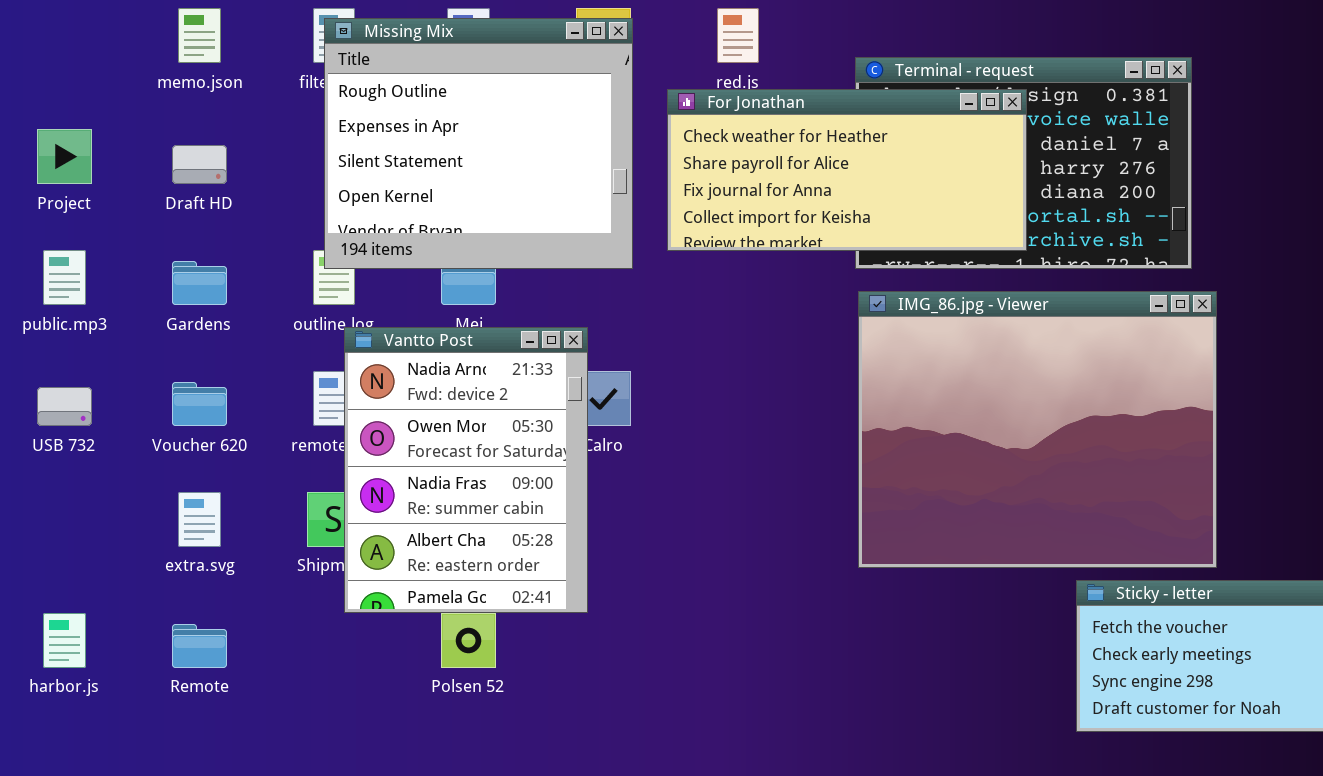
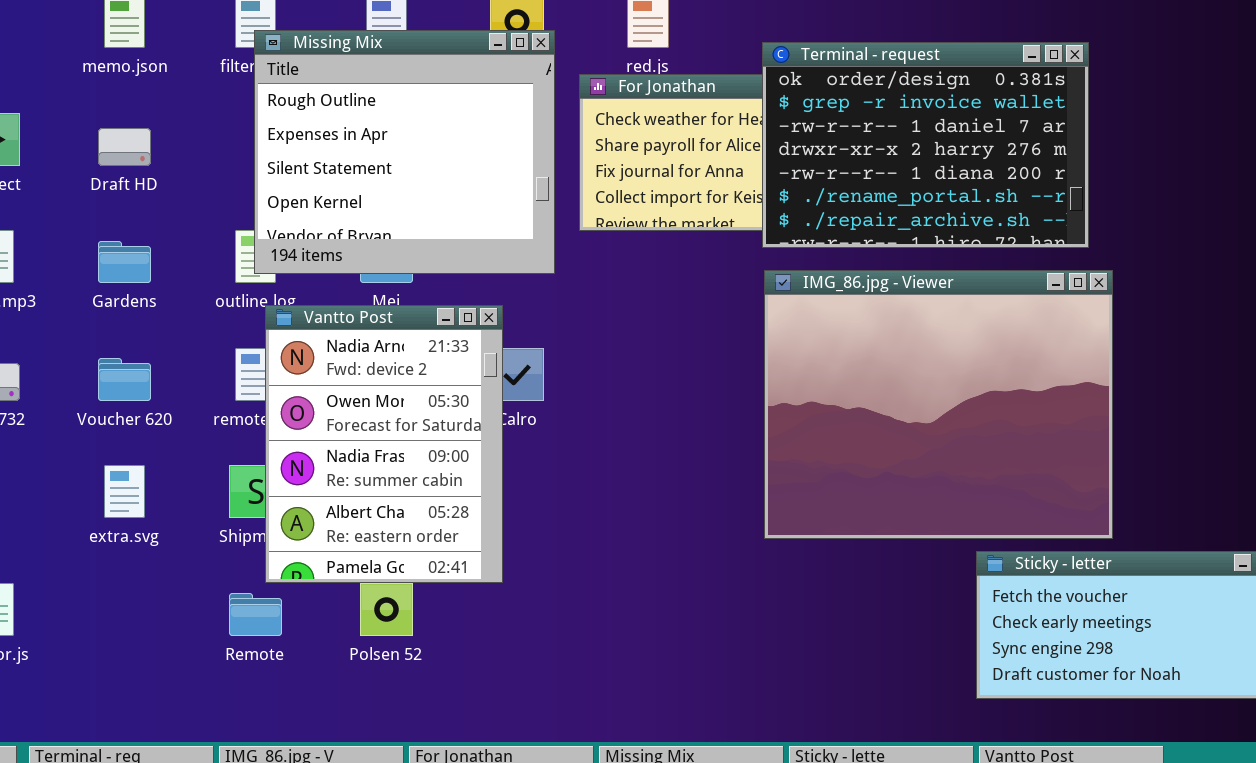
Missing Mix: [324,18,633,269] -> [254,30,555,274], moved
Terminal - request: [855,57,1192,269] -> [762,42,1089,248], raised
Remote: [172,624,227,668] -> [229,593,282,636], moved

